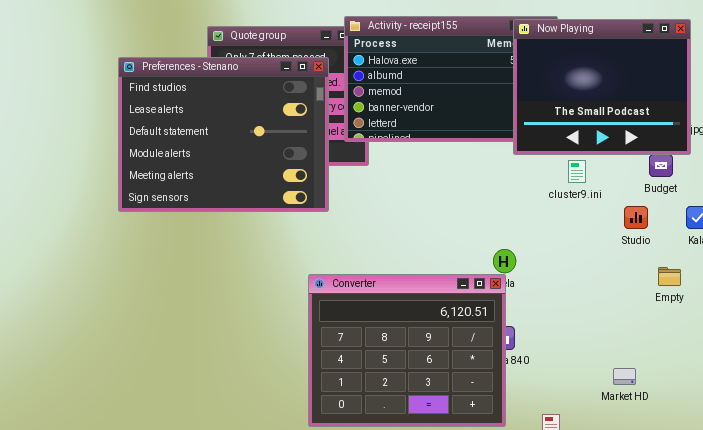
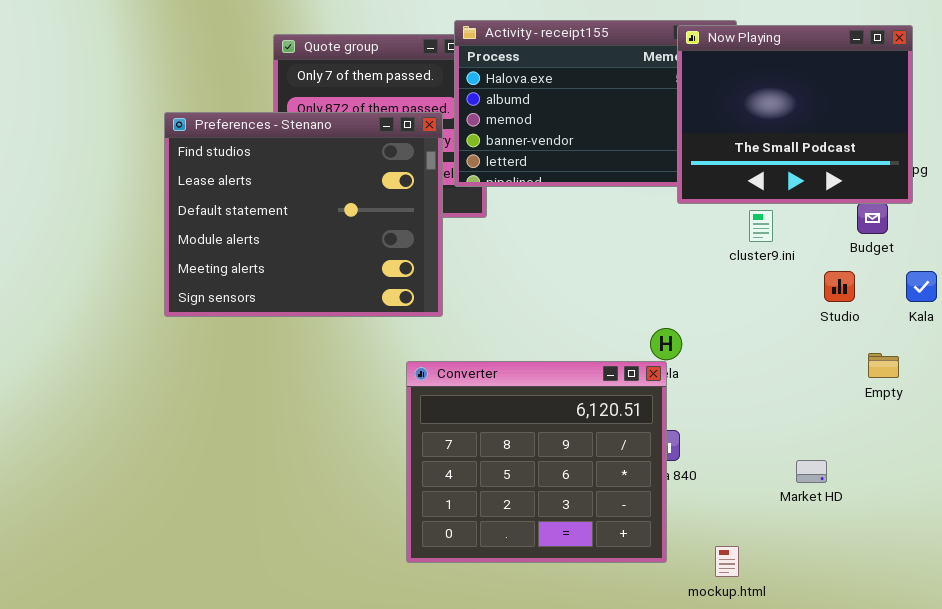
Preferences - Stenano: [118,57,329,212] -> [164,112,443,317], moved
Market HD: [613,368,636,385] -> [796,460,827,483], moved

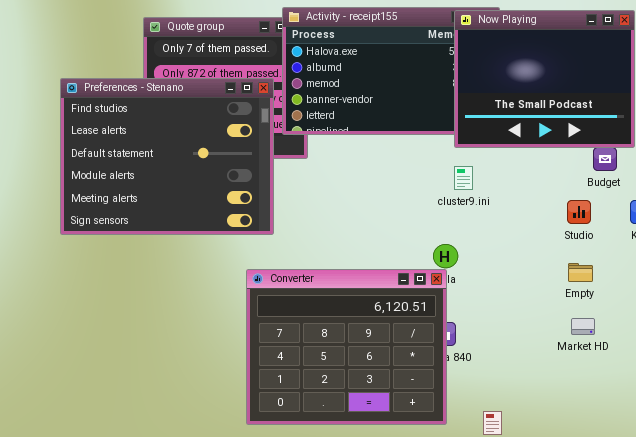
cluster9.ini: [749,210,773,242] -> [454,166,473,190], moved
Empty: [868,353,899,378] -> [568,263,593,282], moved
Market HD: [796,460,827,483] -> [571,318,595,335], moved

